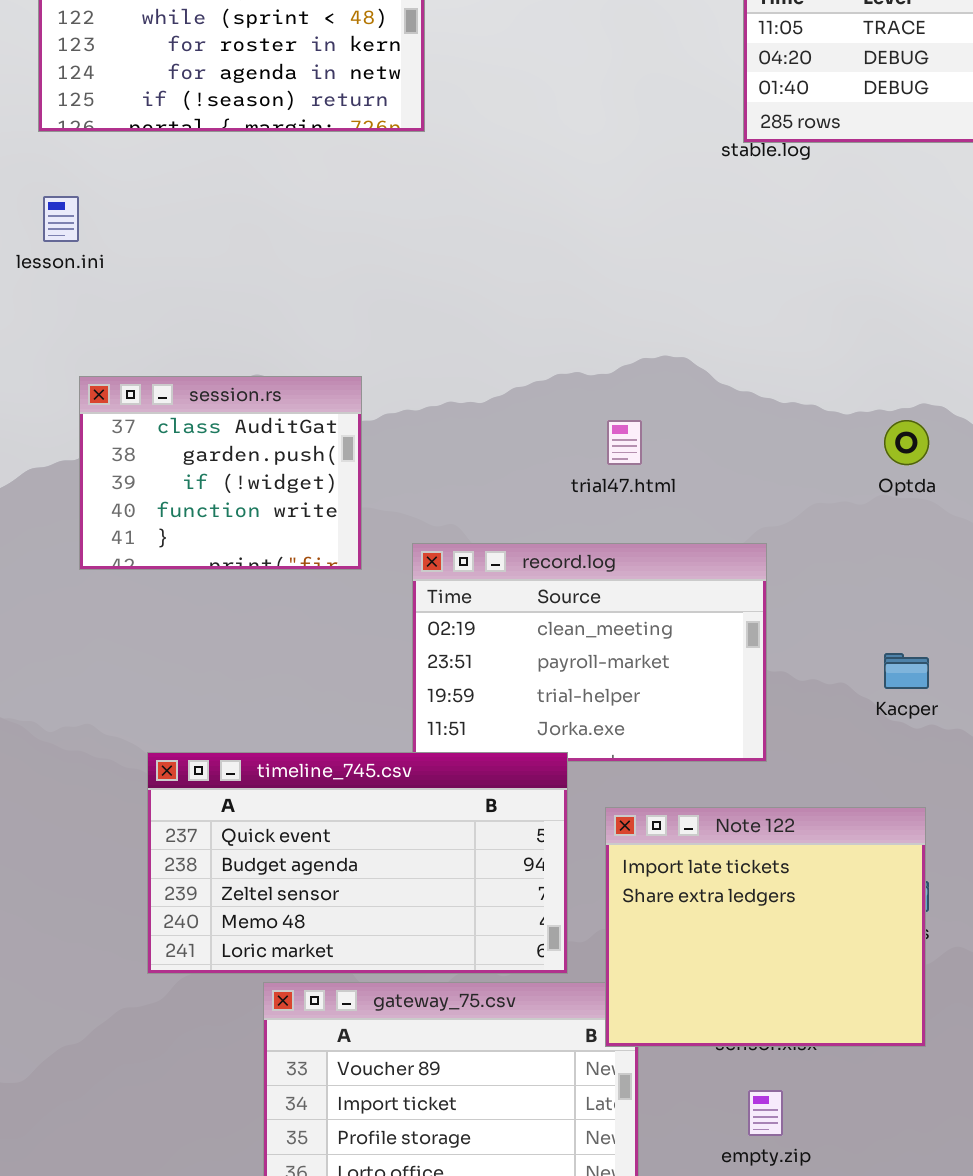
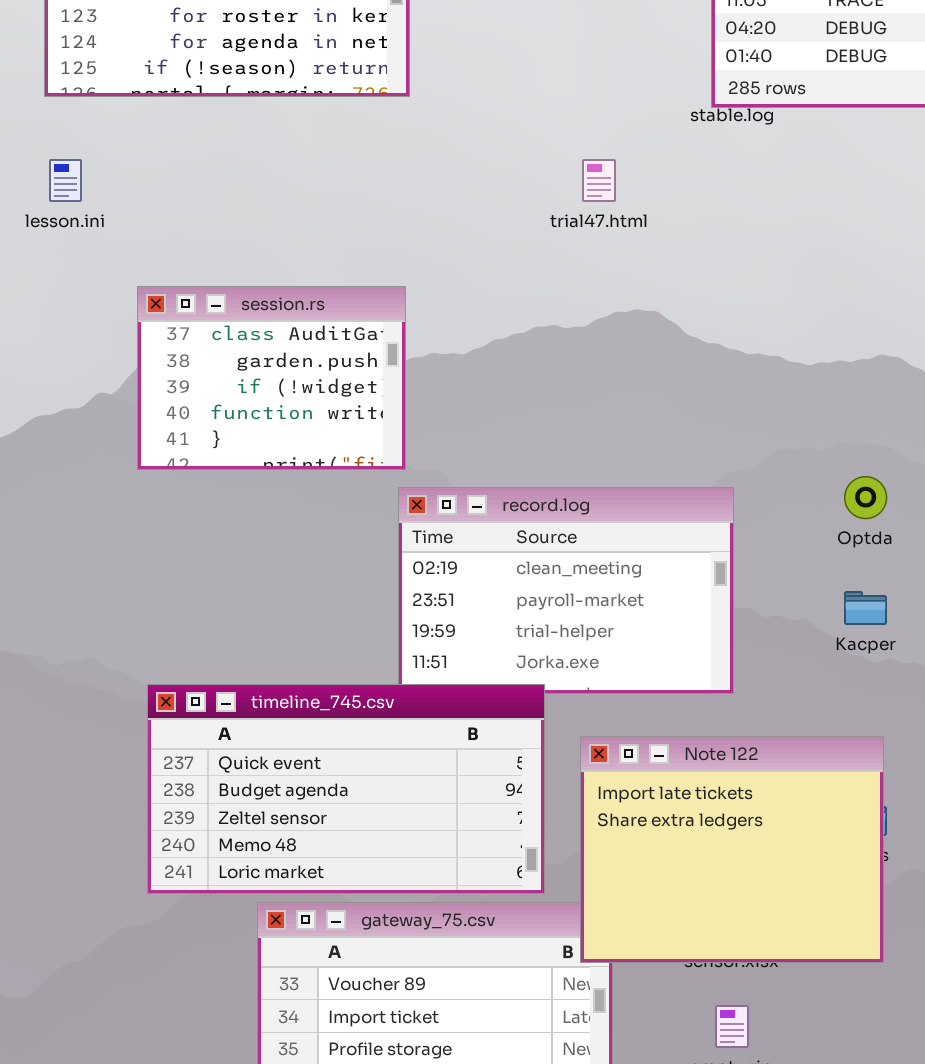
session.rs: [79,376,362,570] -> [137,286,406,470], moved
trial47.html: [607,420,642,465] -> [582,159,616,202], moved
Optda: [884,420,929,465] -> [844,476,887,519], moved

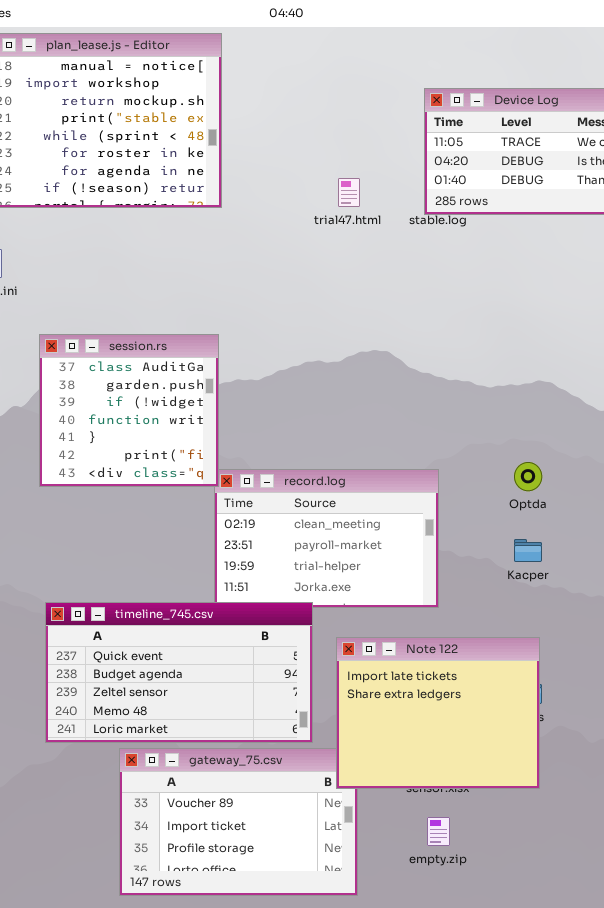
trial47.html: [582,159,616,202] -> [338,178,360,207], moved
session.rs: [137,286,406,470] -> [39,334,219,487], resized

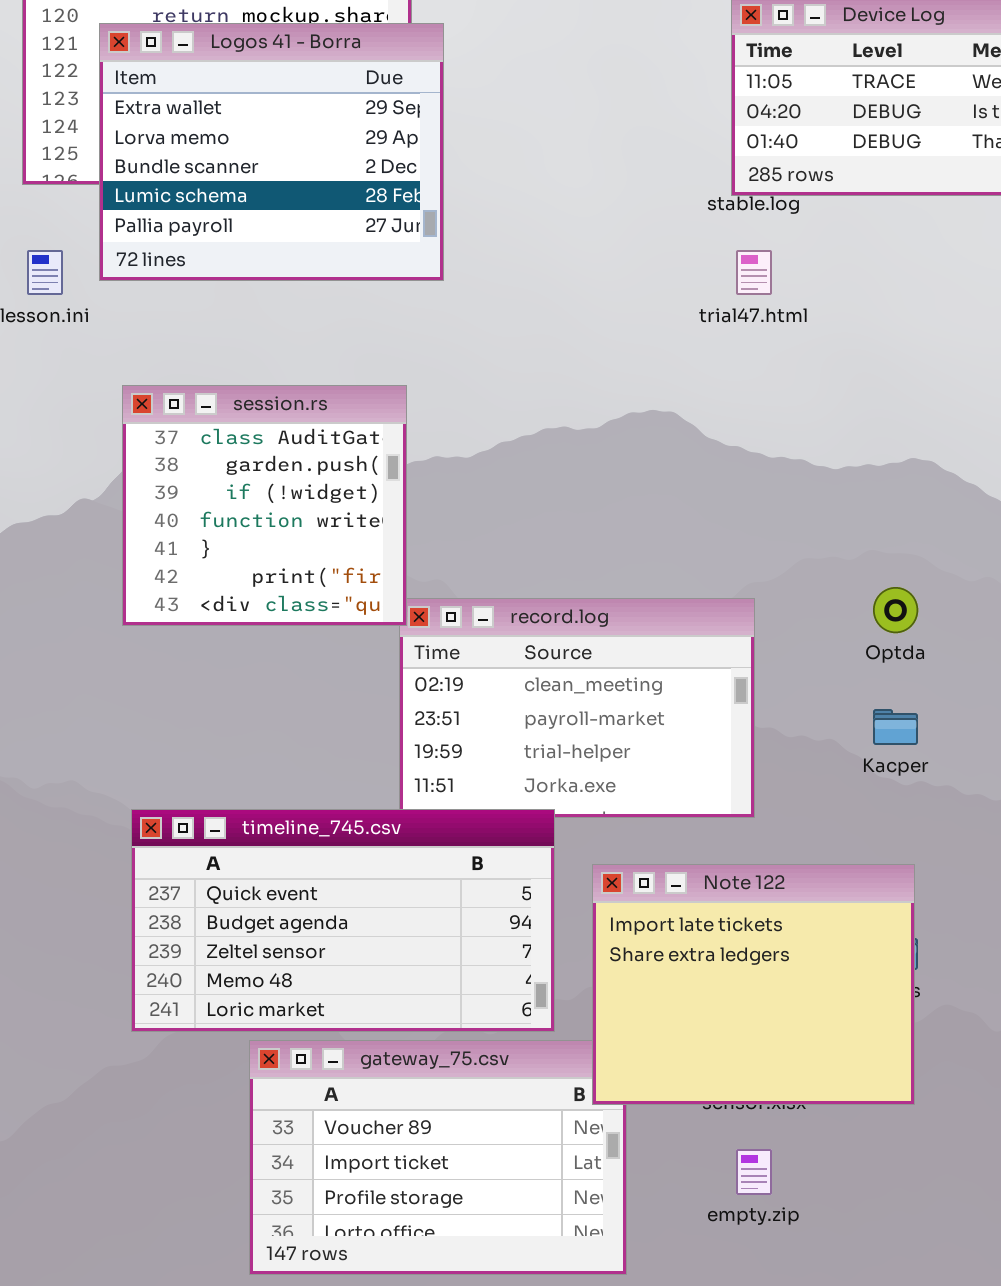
Logos 41 - Borra: none -> [99,23,444,281], opened
trial47.html: [338,178,360,207] -> [736,250,772,295], moved

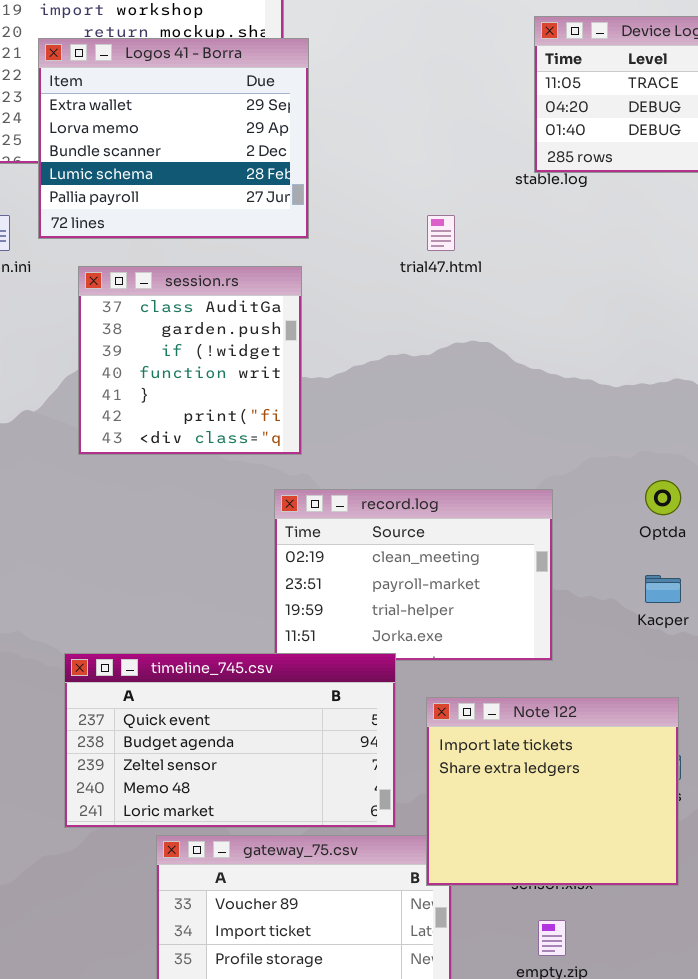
trial47.html: [736,250,772,295] -> [427,215,455,251], moved
session.rs: [122,385,407,626] -> [78,266,302,455], moved

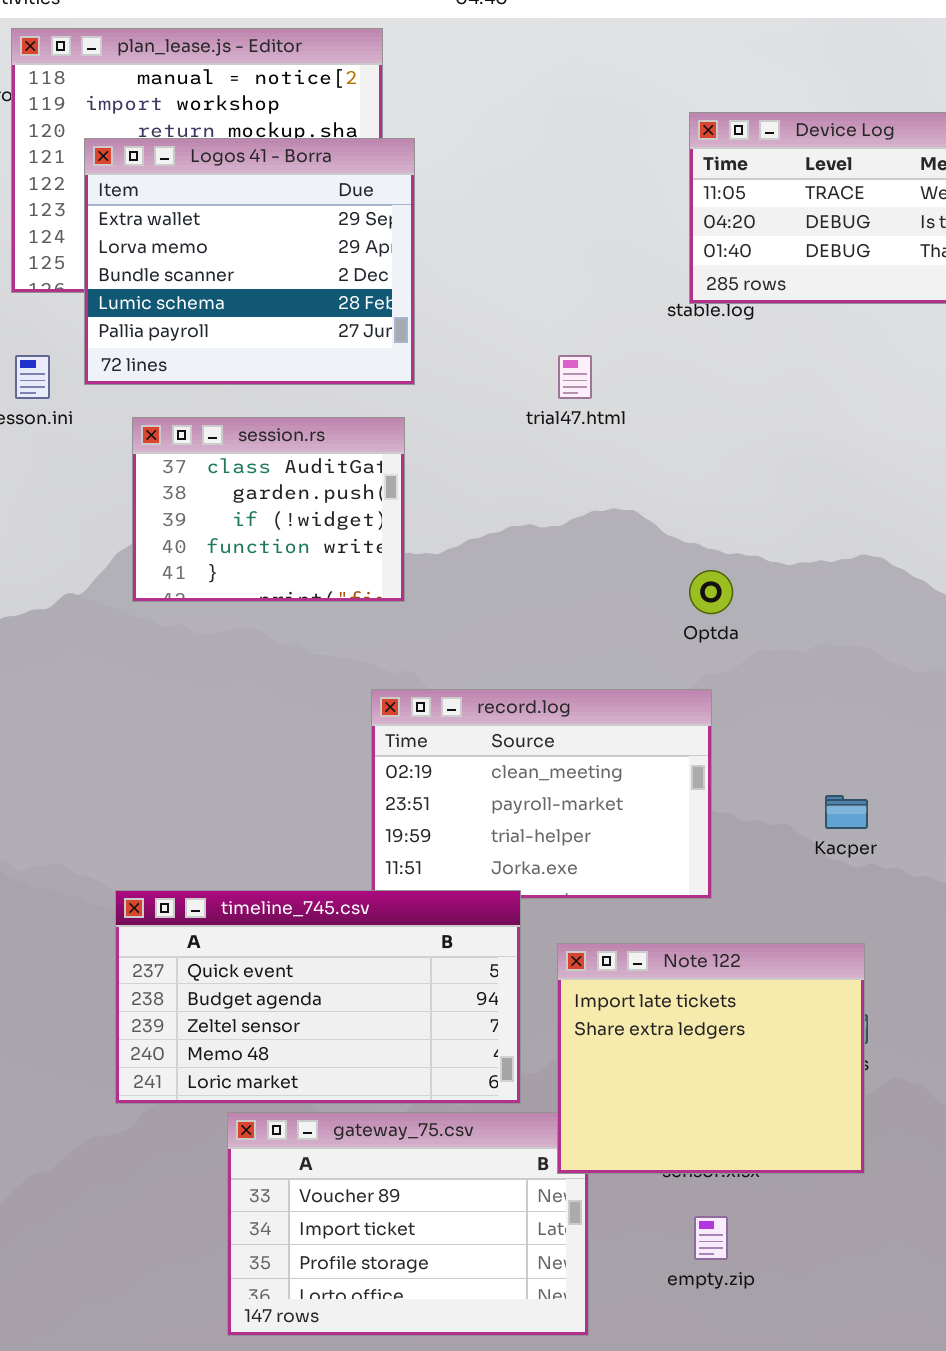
session.rs: [78,266,302,455] -> [132,417,405,602], resized
Optda: [645,480,681,515] -> [689,570,733,614], moved

